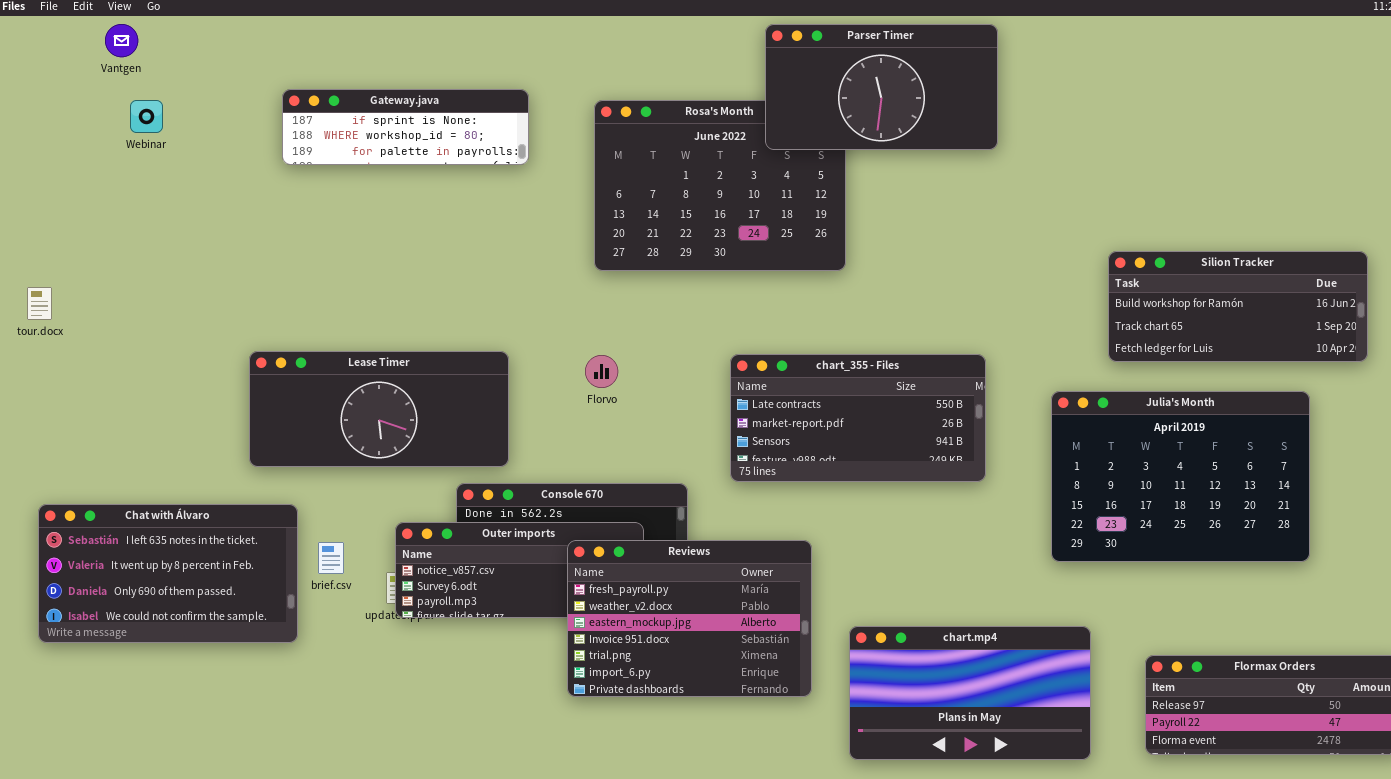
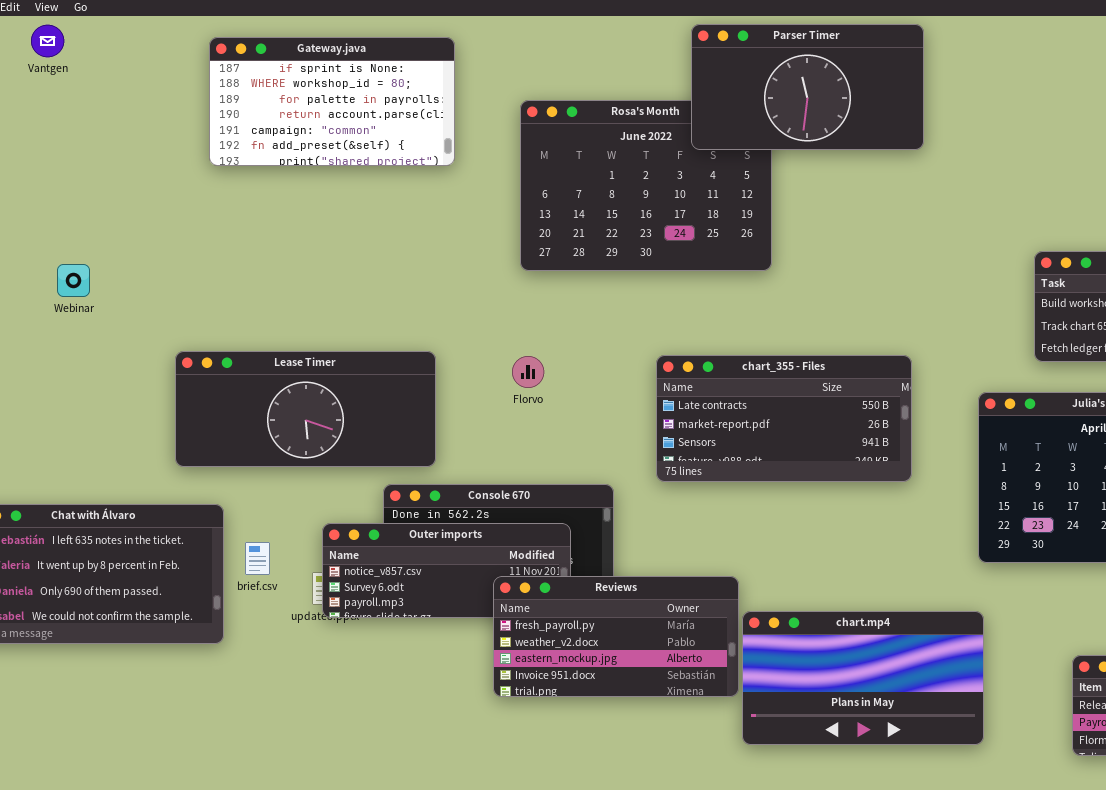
Gateway.java: [282,89,529,165] -> [209,37,455,166], resized
Webinar: [130,100,163,133] -> [57,264,90,297], moved
Reviews: [567,540,812,697] -> [493,576,739,697], resized
chart.mp4: [849,626,1091,760] -> [742,611,984,745], moved

